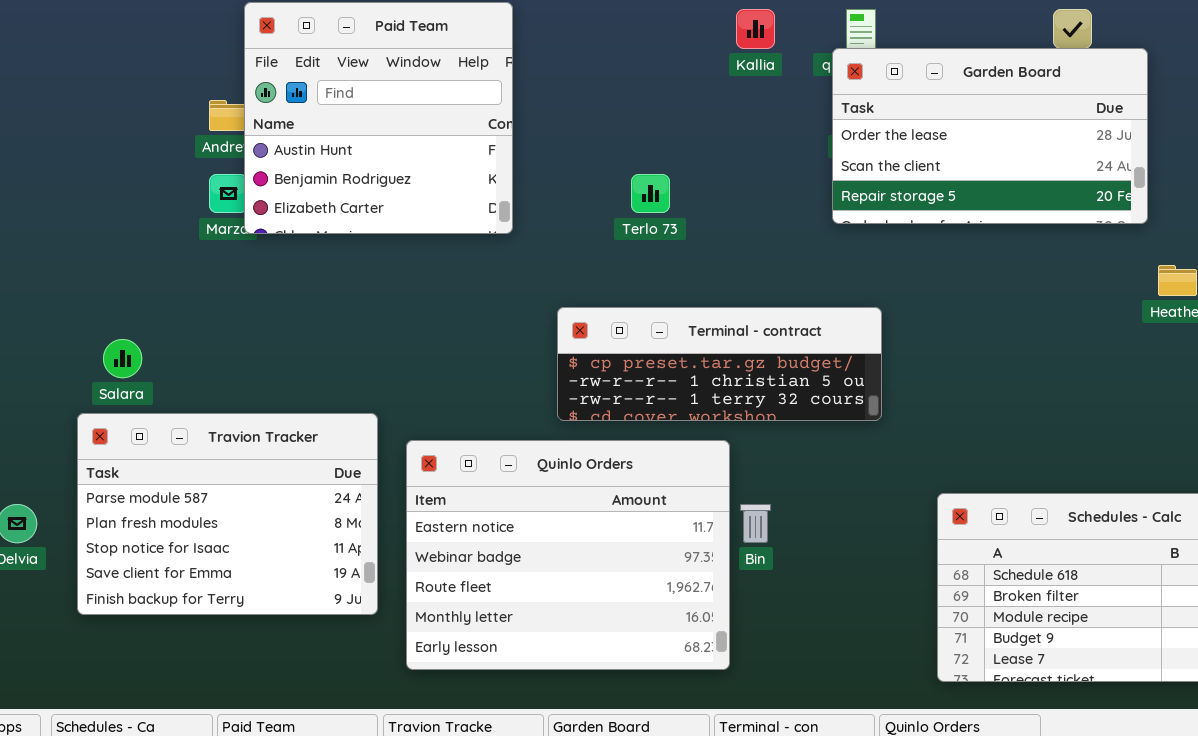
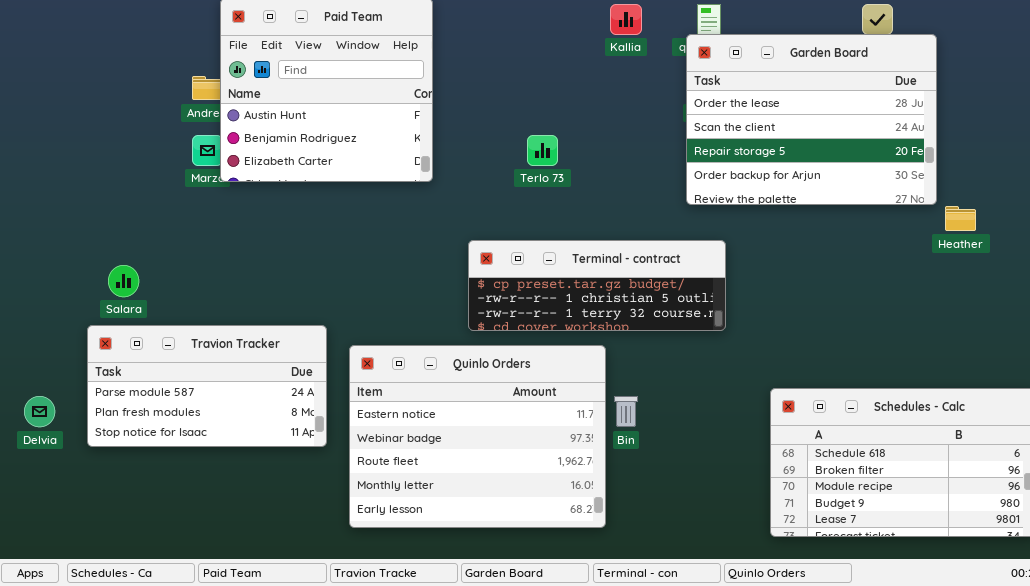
Garden Board: [832,48,1148,224] -> [686,34,937,205], resized
Travion Tracker: [77,413,378,615] -> [87,325,327,447], resized

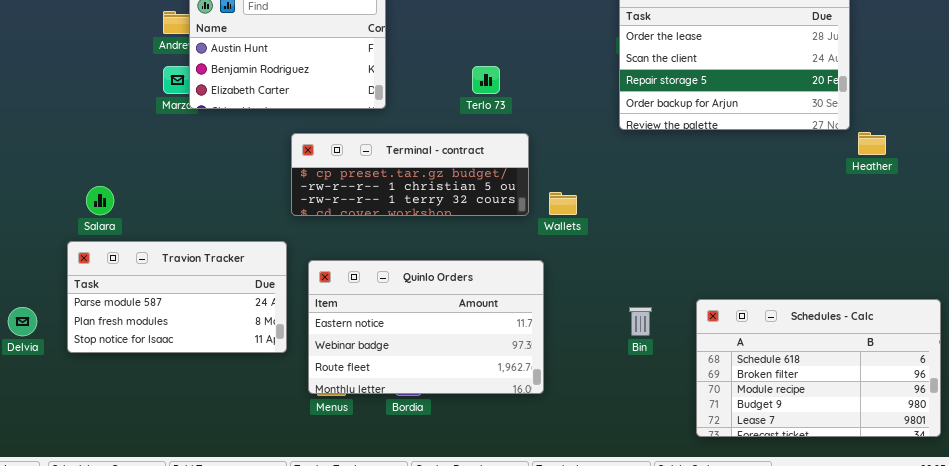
Terminal - contract: [468,240,726,331] -> [291,133,529,216], moved
Quinlo Orders: [349,345,606,528] -> [308,260,544,394], resized
Bin: [614,396,638,427] -> [629,307,652,336], moved

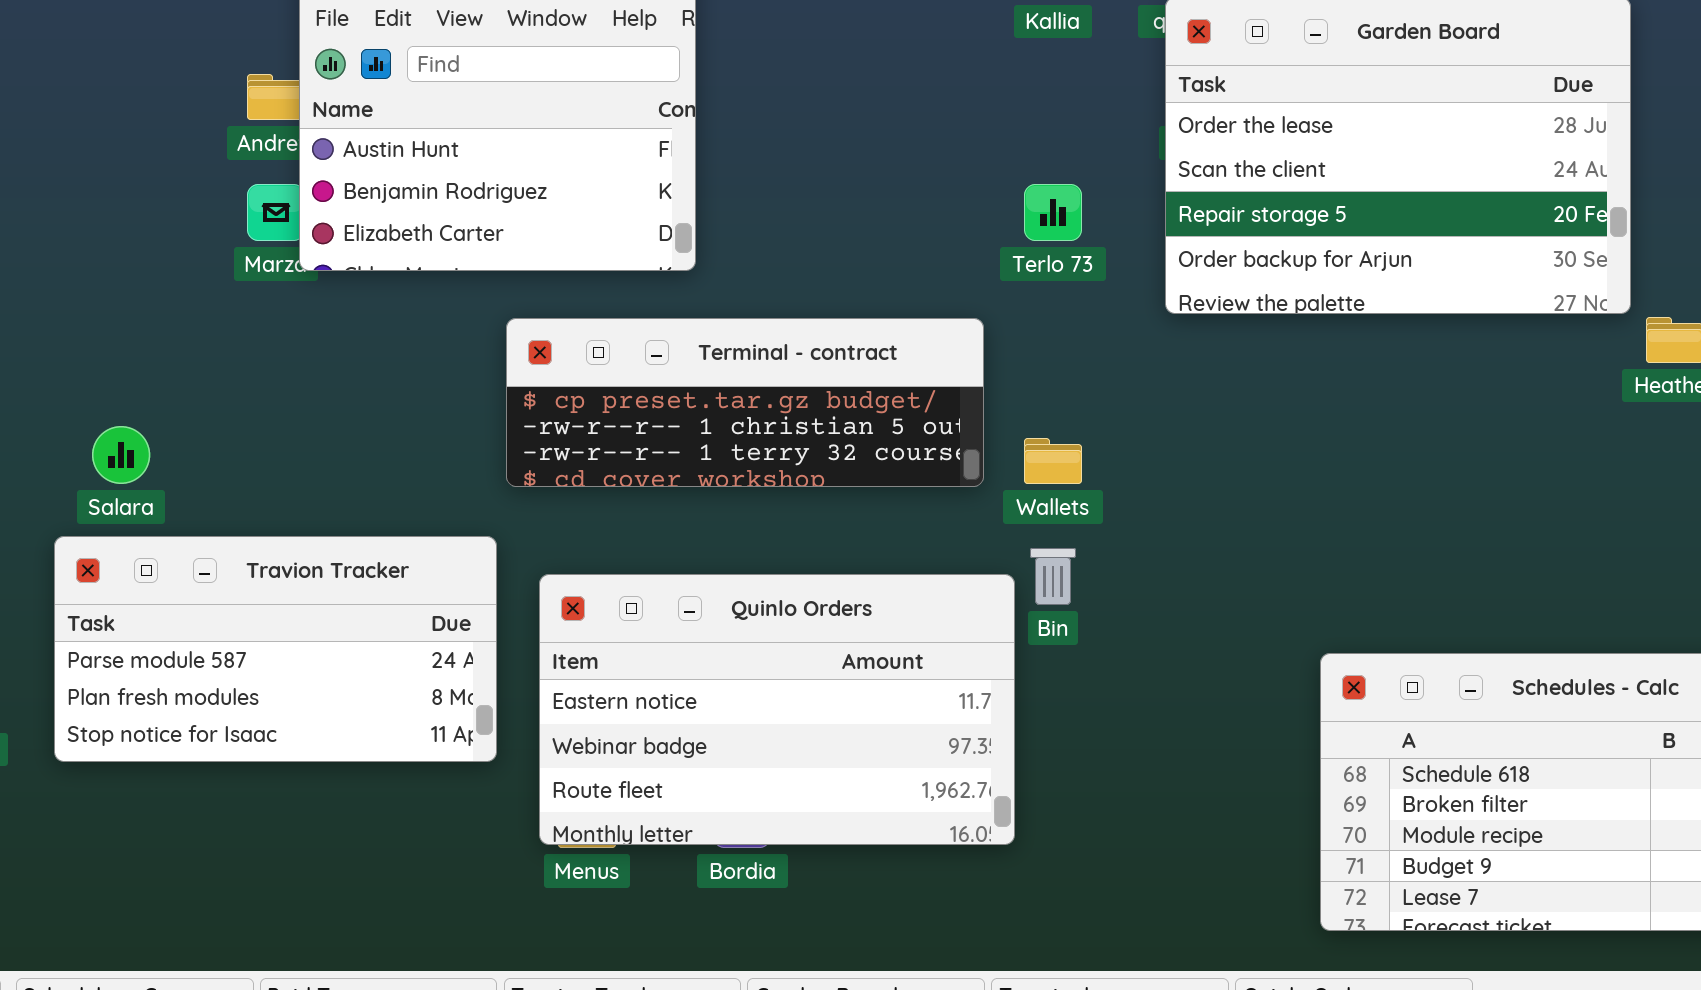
Terlo 73: [472,66,500,94] -> [1024,184,1082,241], moved
Bin: [629,307,652,336] -> [1030,548,1076,605], moved

